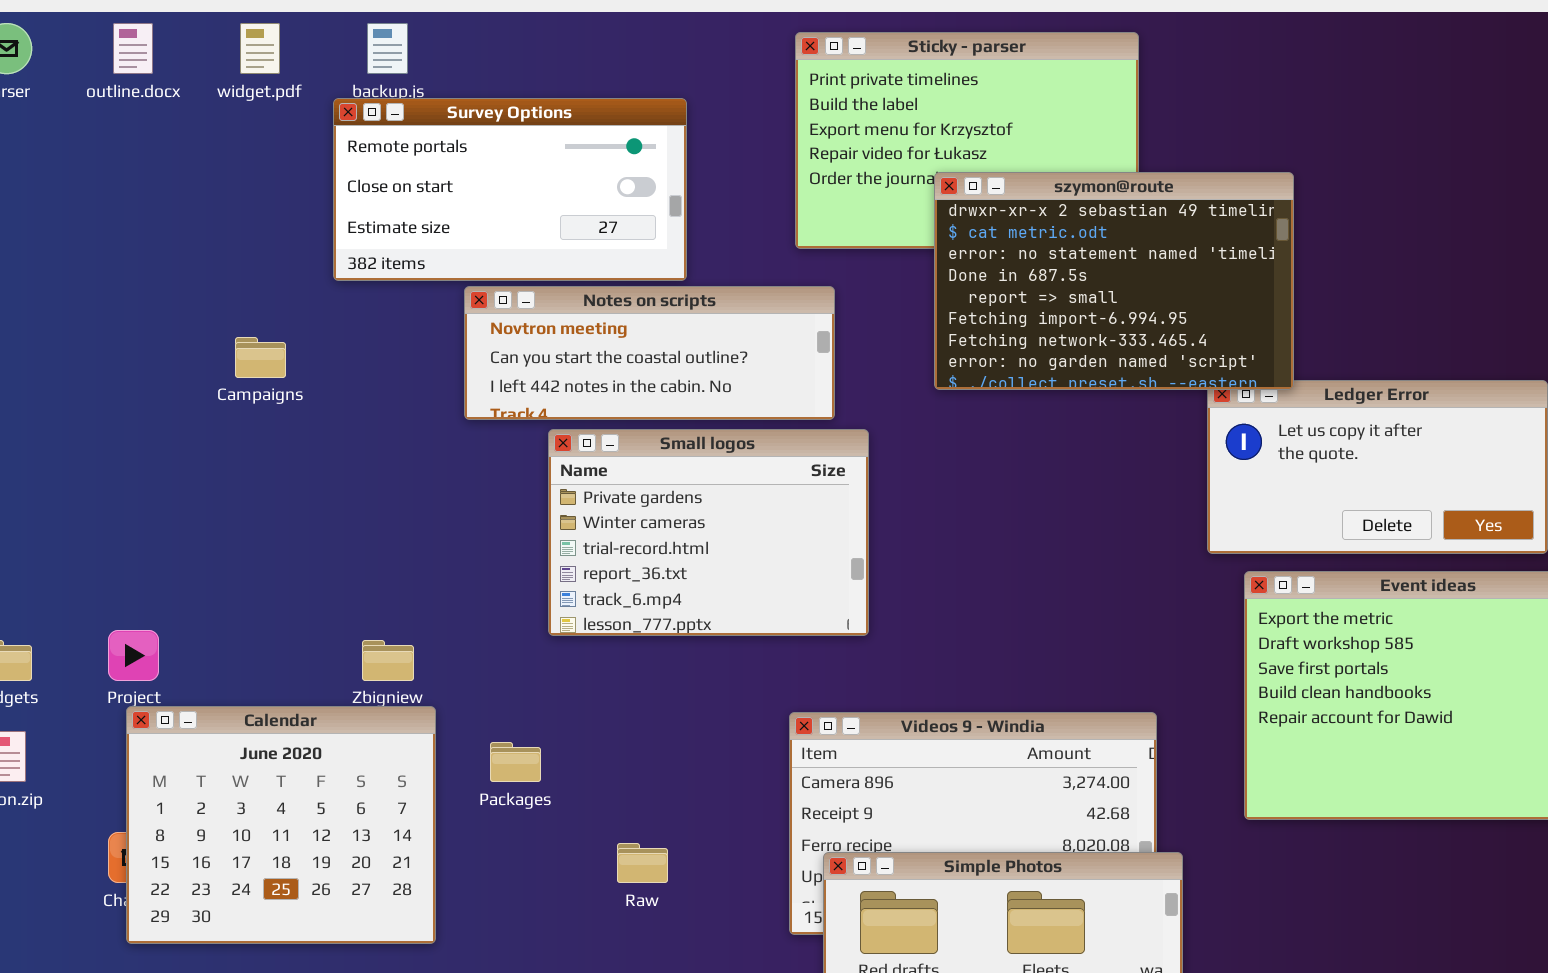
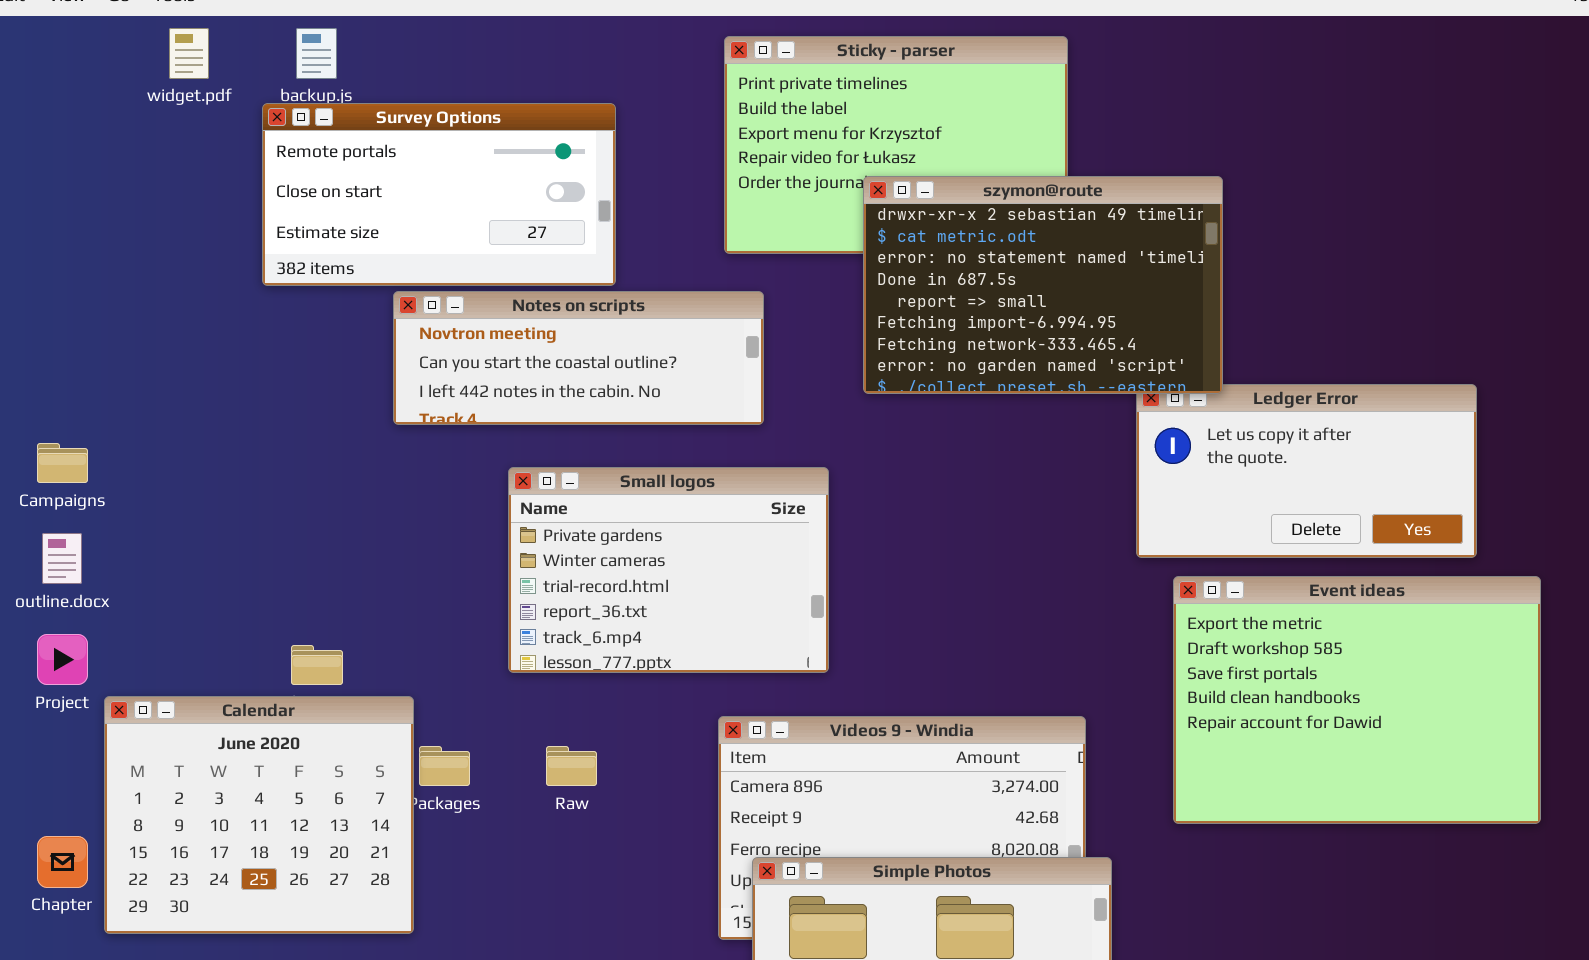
outline.docx: [113,23,153,74] -> [42,533,82,584], moved
Campaigns: [235,337,286,378] -> [37,443,88,483], moved
Small logos: [548,429,869,636] -> [508,467,829,673], moved
Calendar: [126,706,436,944] -> [104,696,414,934], moved
Raw: [617,843,668,883] -> [546,746,597,786], moved

